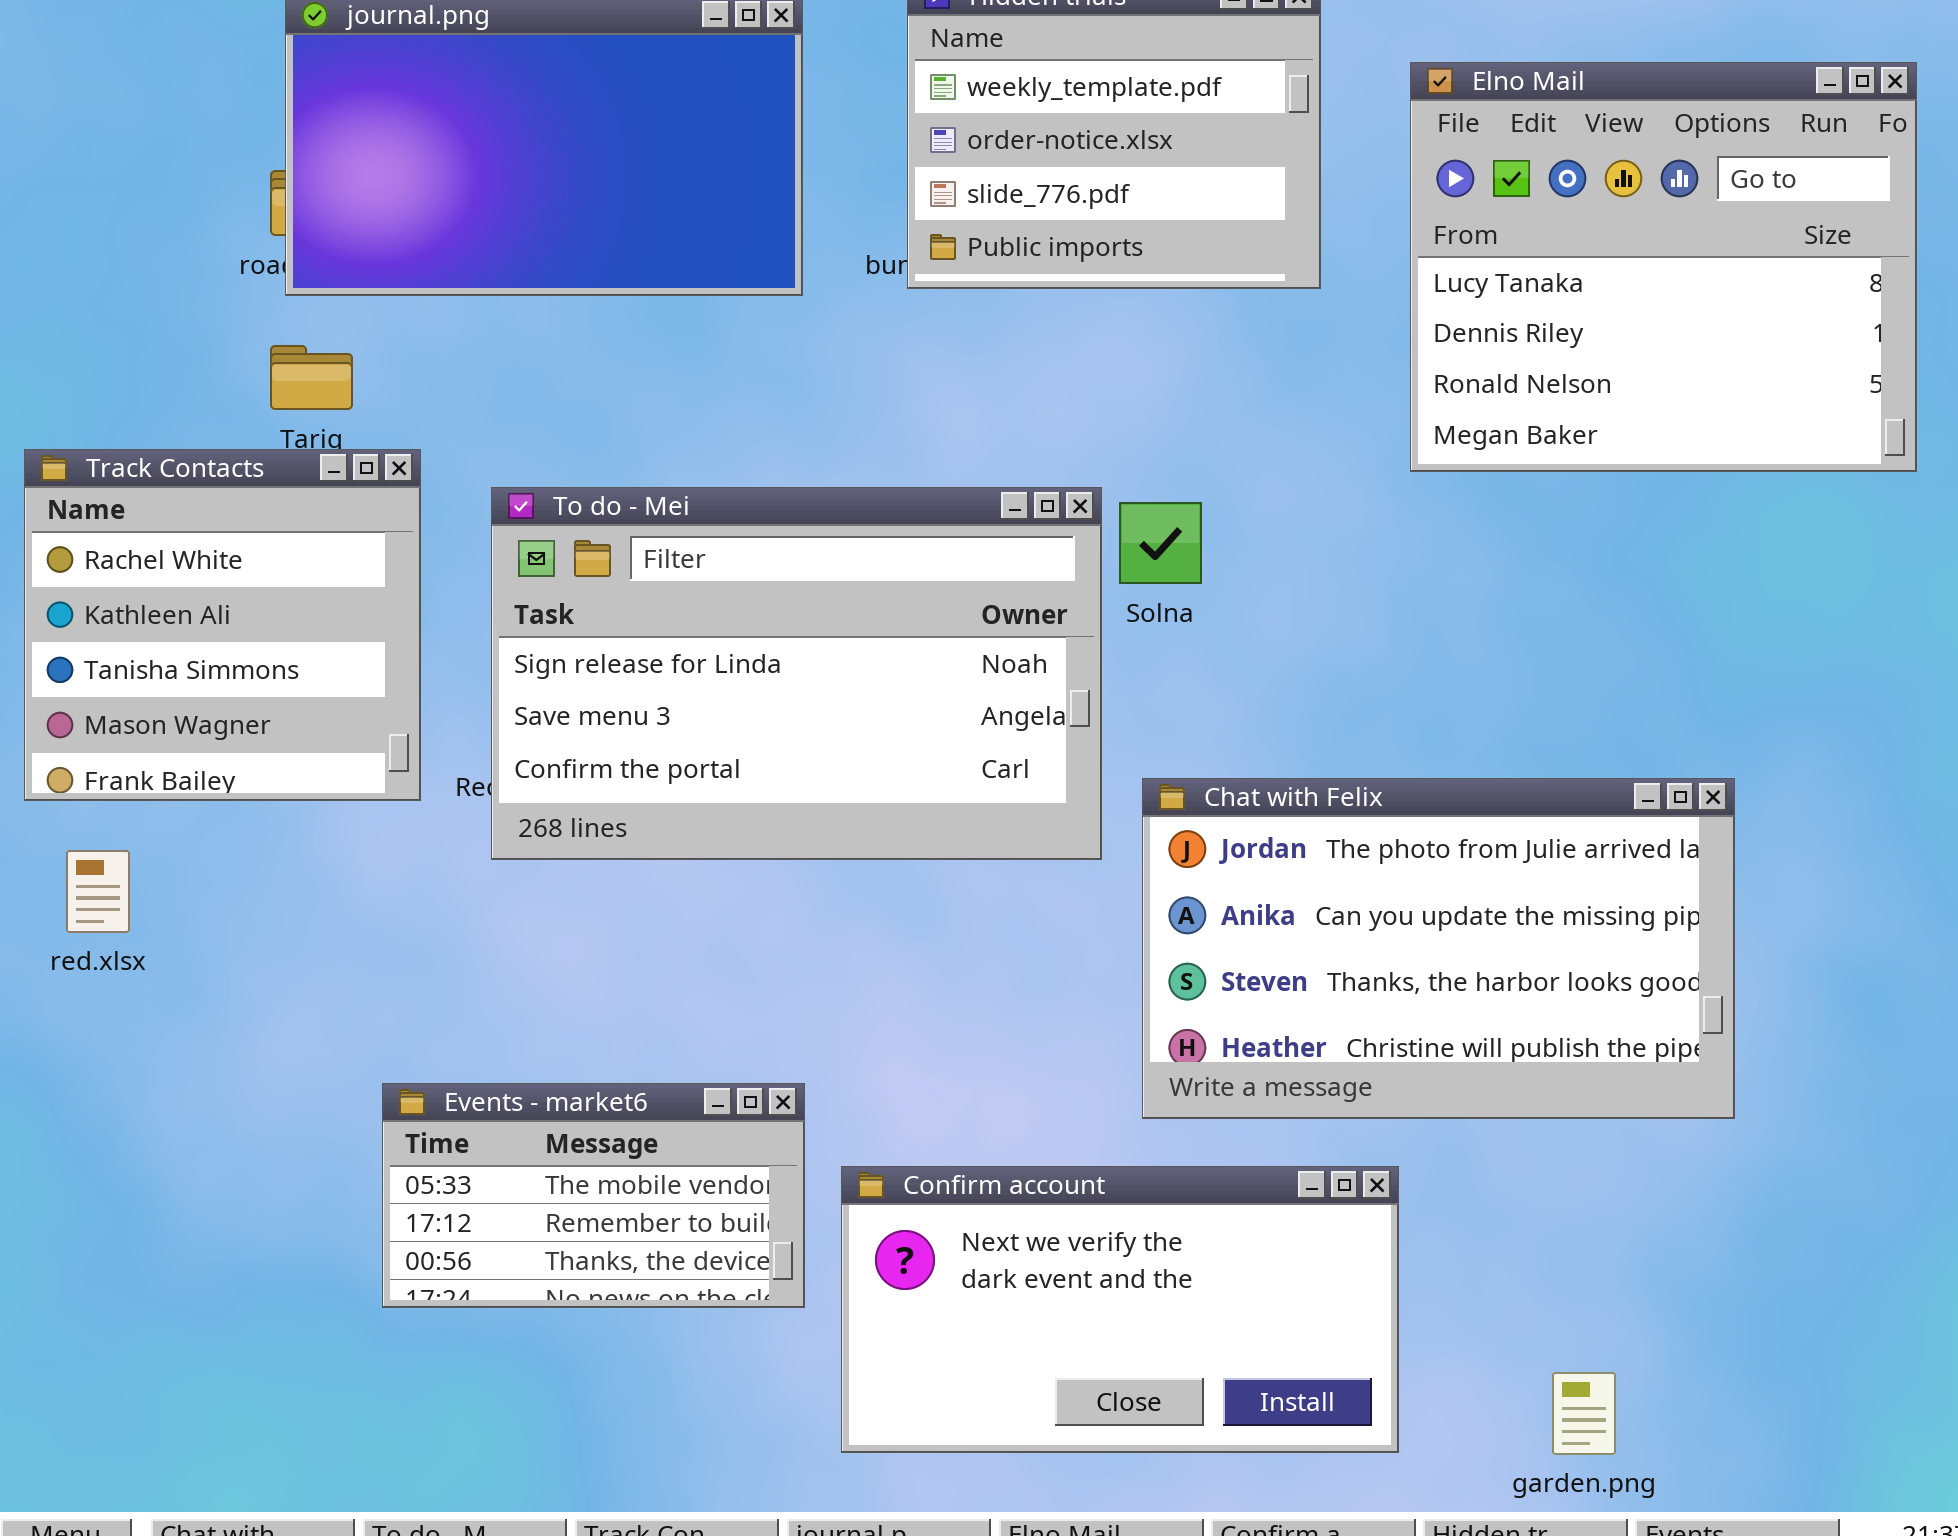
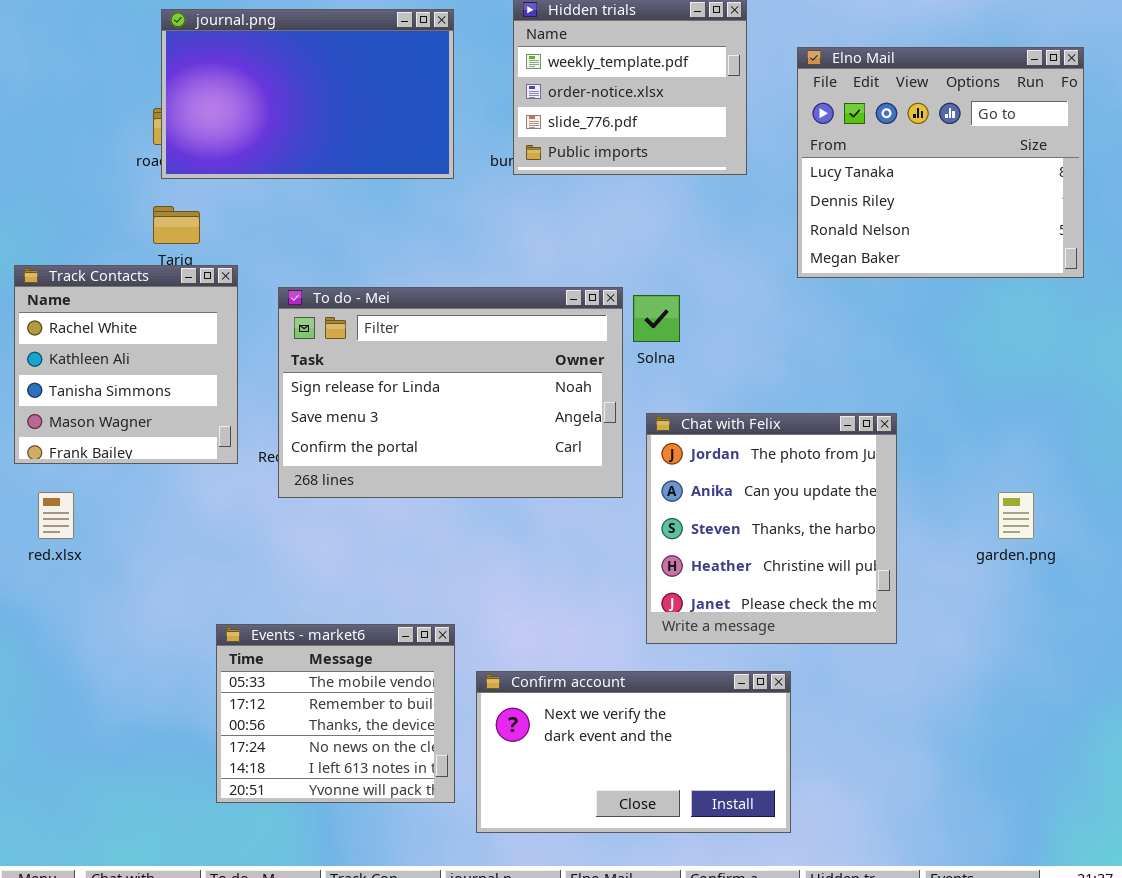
Chat with Felix: [1142,778,1735,1119] -> [646,413,897,644], resized
Events - market6: [382,1083,805,1308] -> [216,624,455,803], resized
garden.png: [1552,1372,1616,1455] -> [998,492,1034,539], moved

